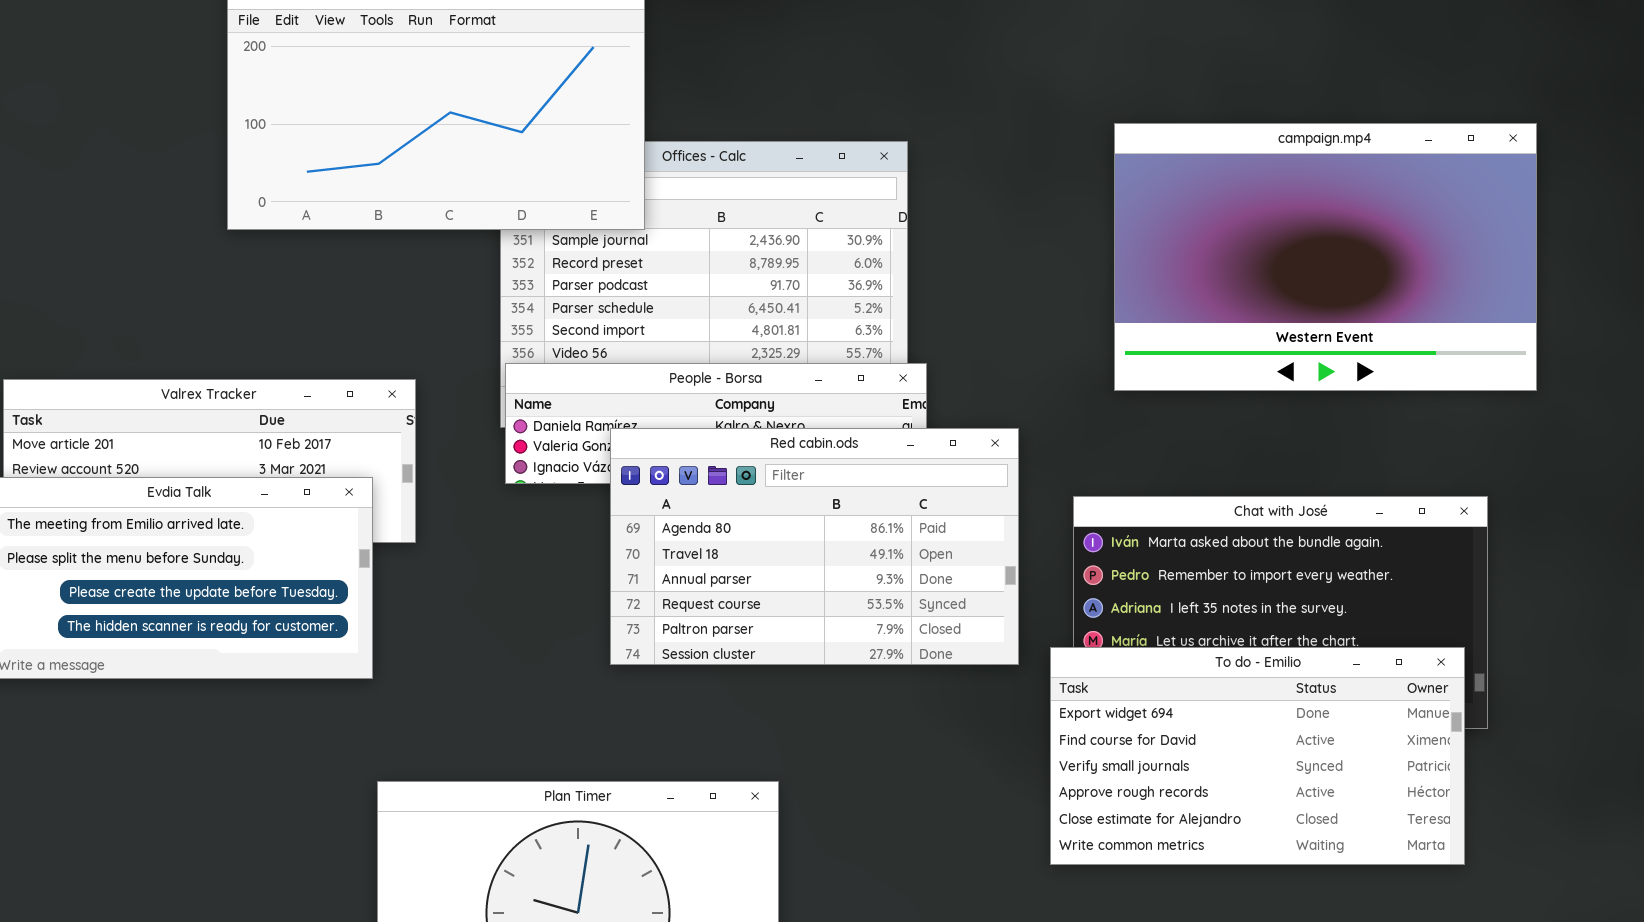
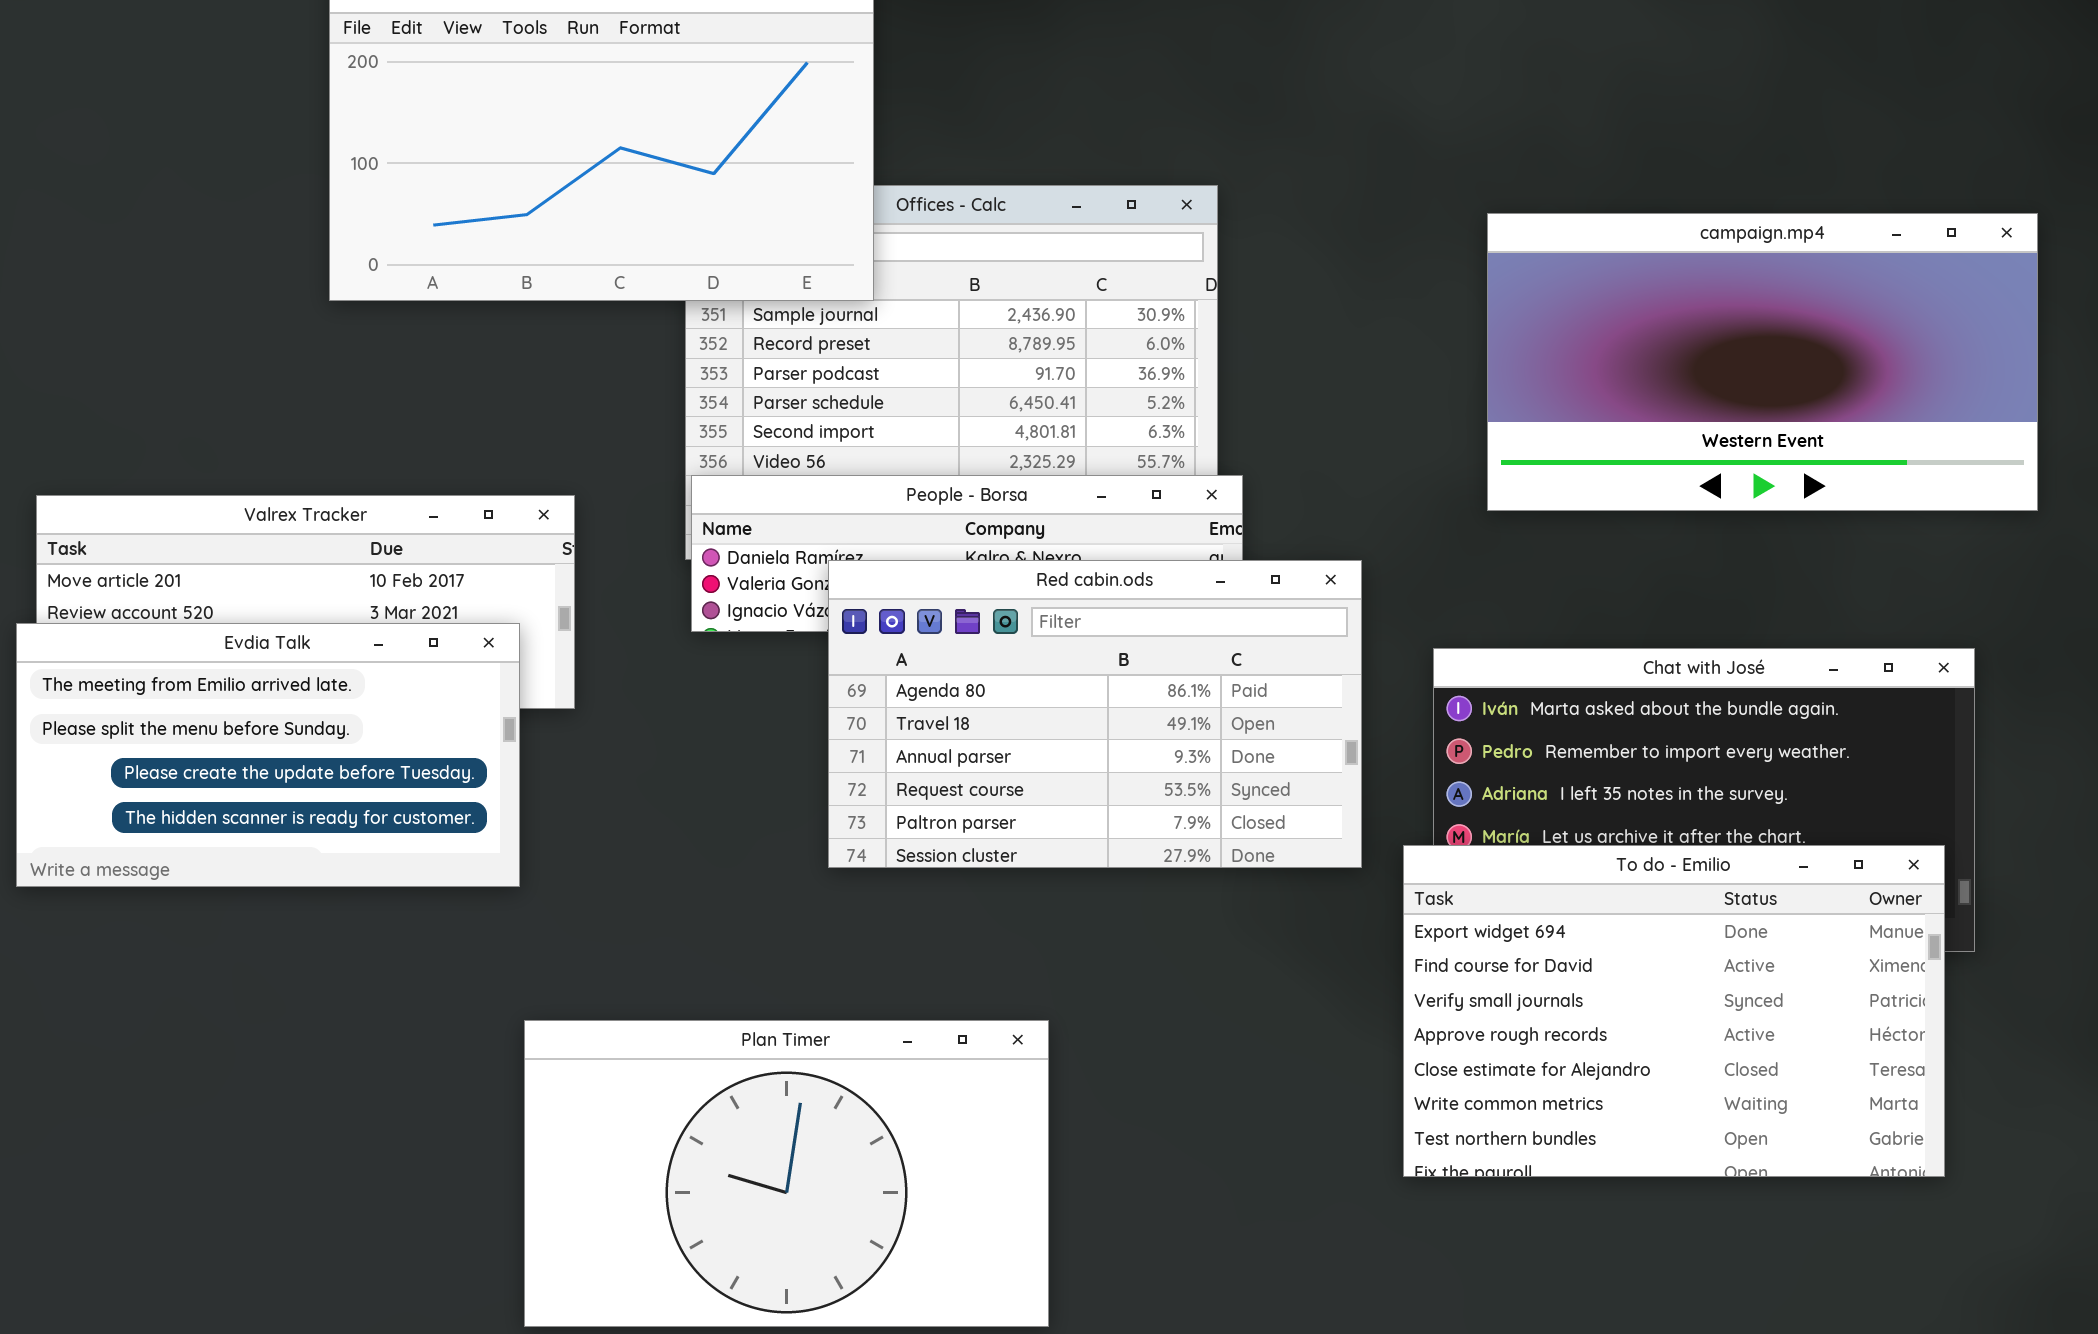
campaign.mp4: [1114,123,1537,391] -> [1487,213,2038,511], resized
To do - Emilio: [1050,647,1465,865] -> [1403,845,1945,1177], resized

